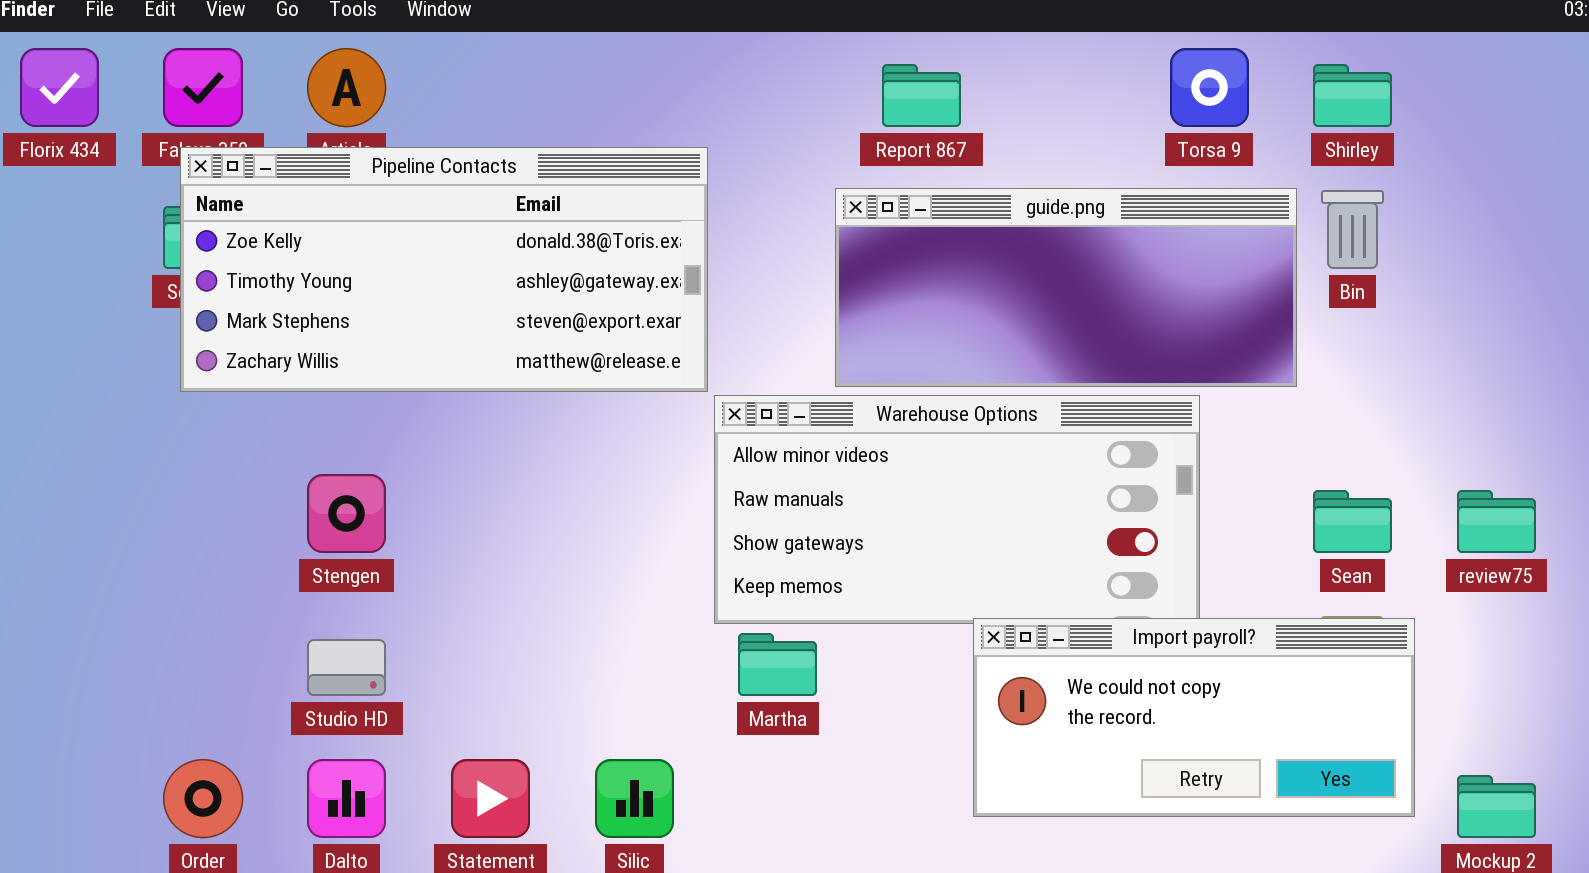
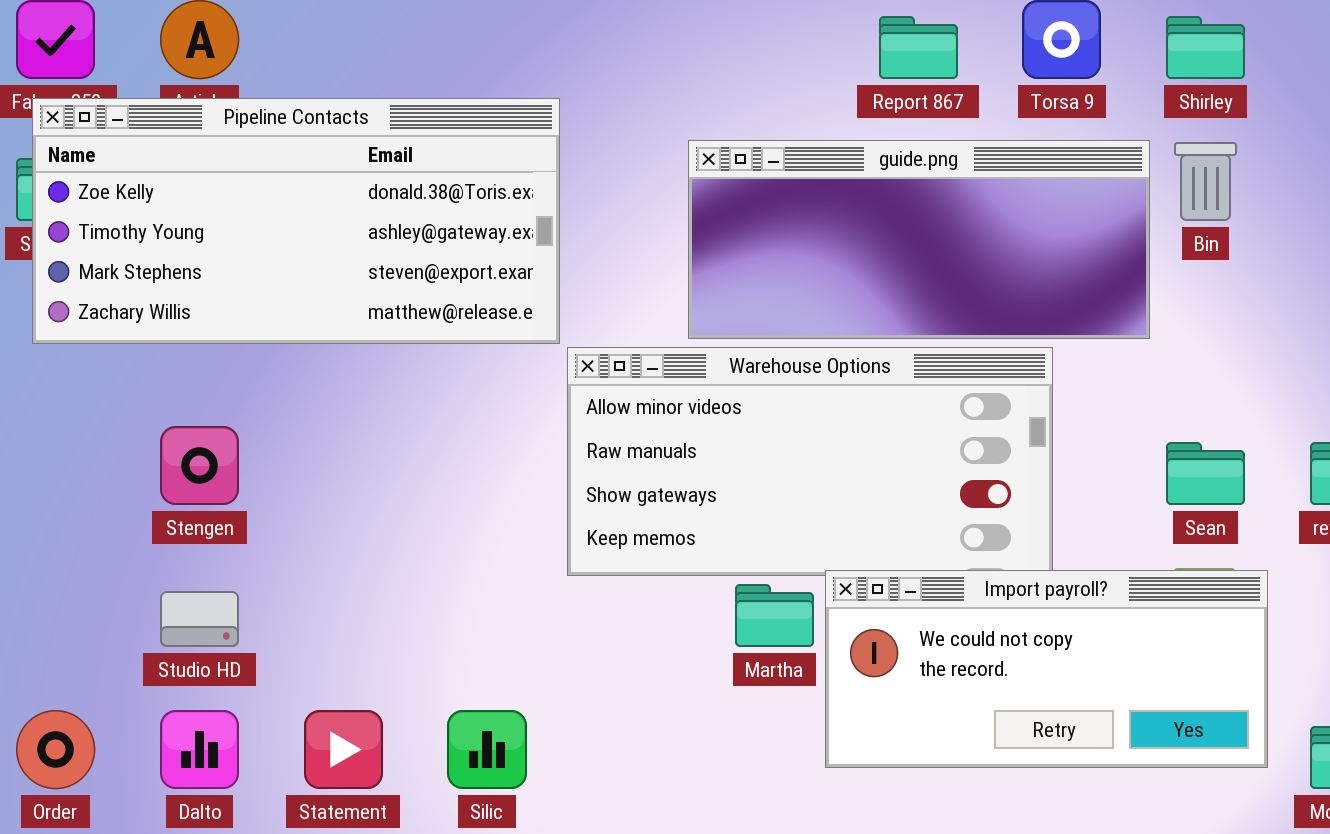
Report 867: [882,64,961,127] -> [879,16,958,79], moved
Martha: [738,633,817,696] -> [735,584,814,647], moved

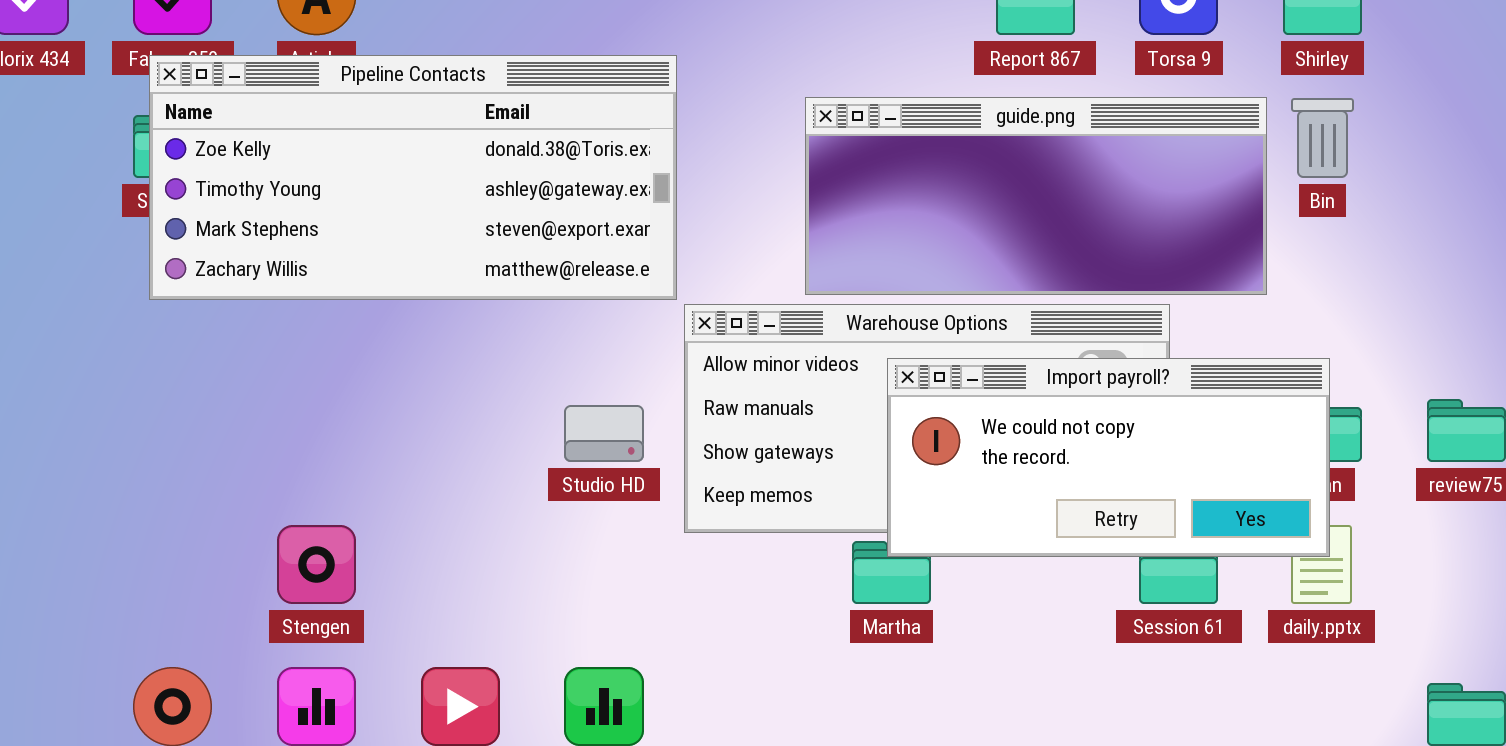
Stengen: [160,426,239,505] -> [277,525,356,604], moved
Import payroll?: [825,570,1268,768] -> [887,358,1330,557], moved
Studio HD: [160,591,239,647] -> [564,405,644,462], moved

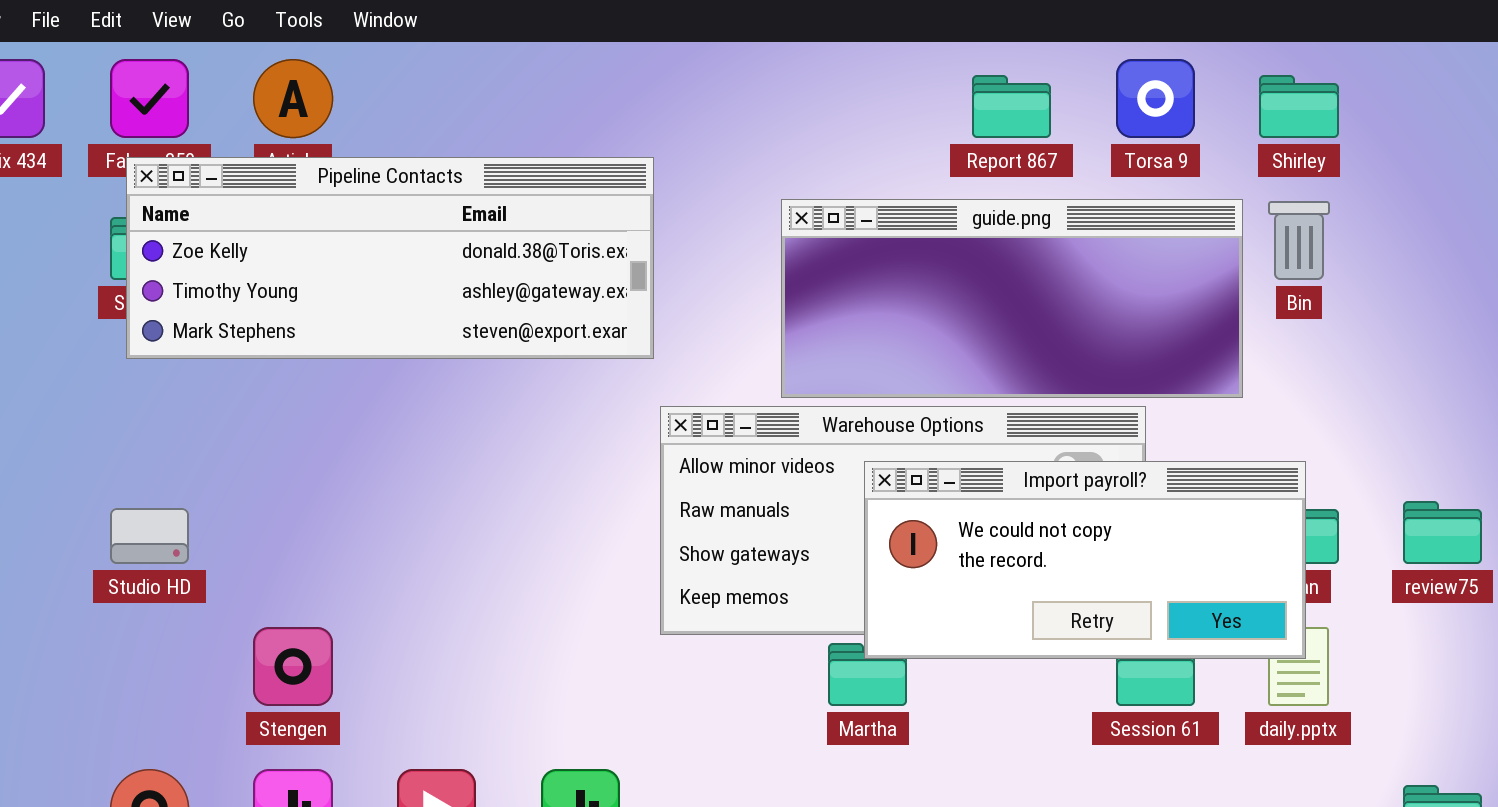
Pipeline Contacts: [149,55,677,300] -> [126,157,654,359], resized
Studio HD: [564,405,644,462] -> [110,508,189,564], moved

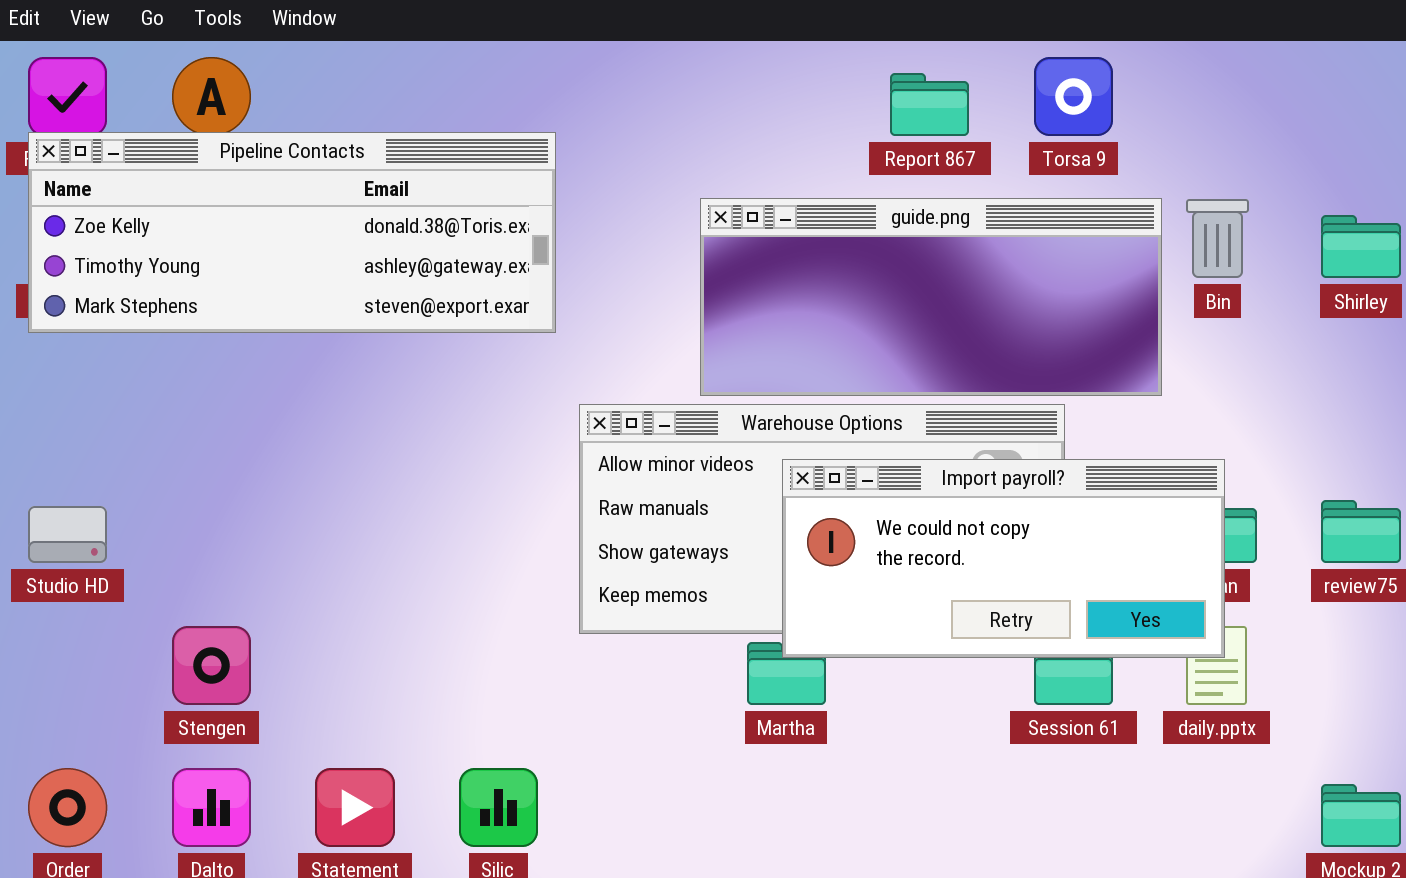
Shirley: [1259,75,1339,138] -> [1321,215,1401,278], moved
Pipeline Contacts: [126,157,654,359] -> [28,132,556,333], moved

